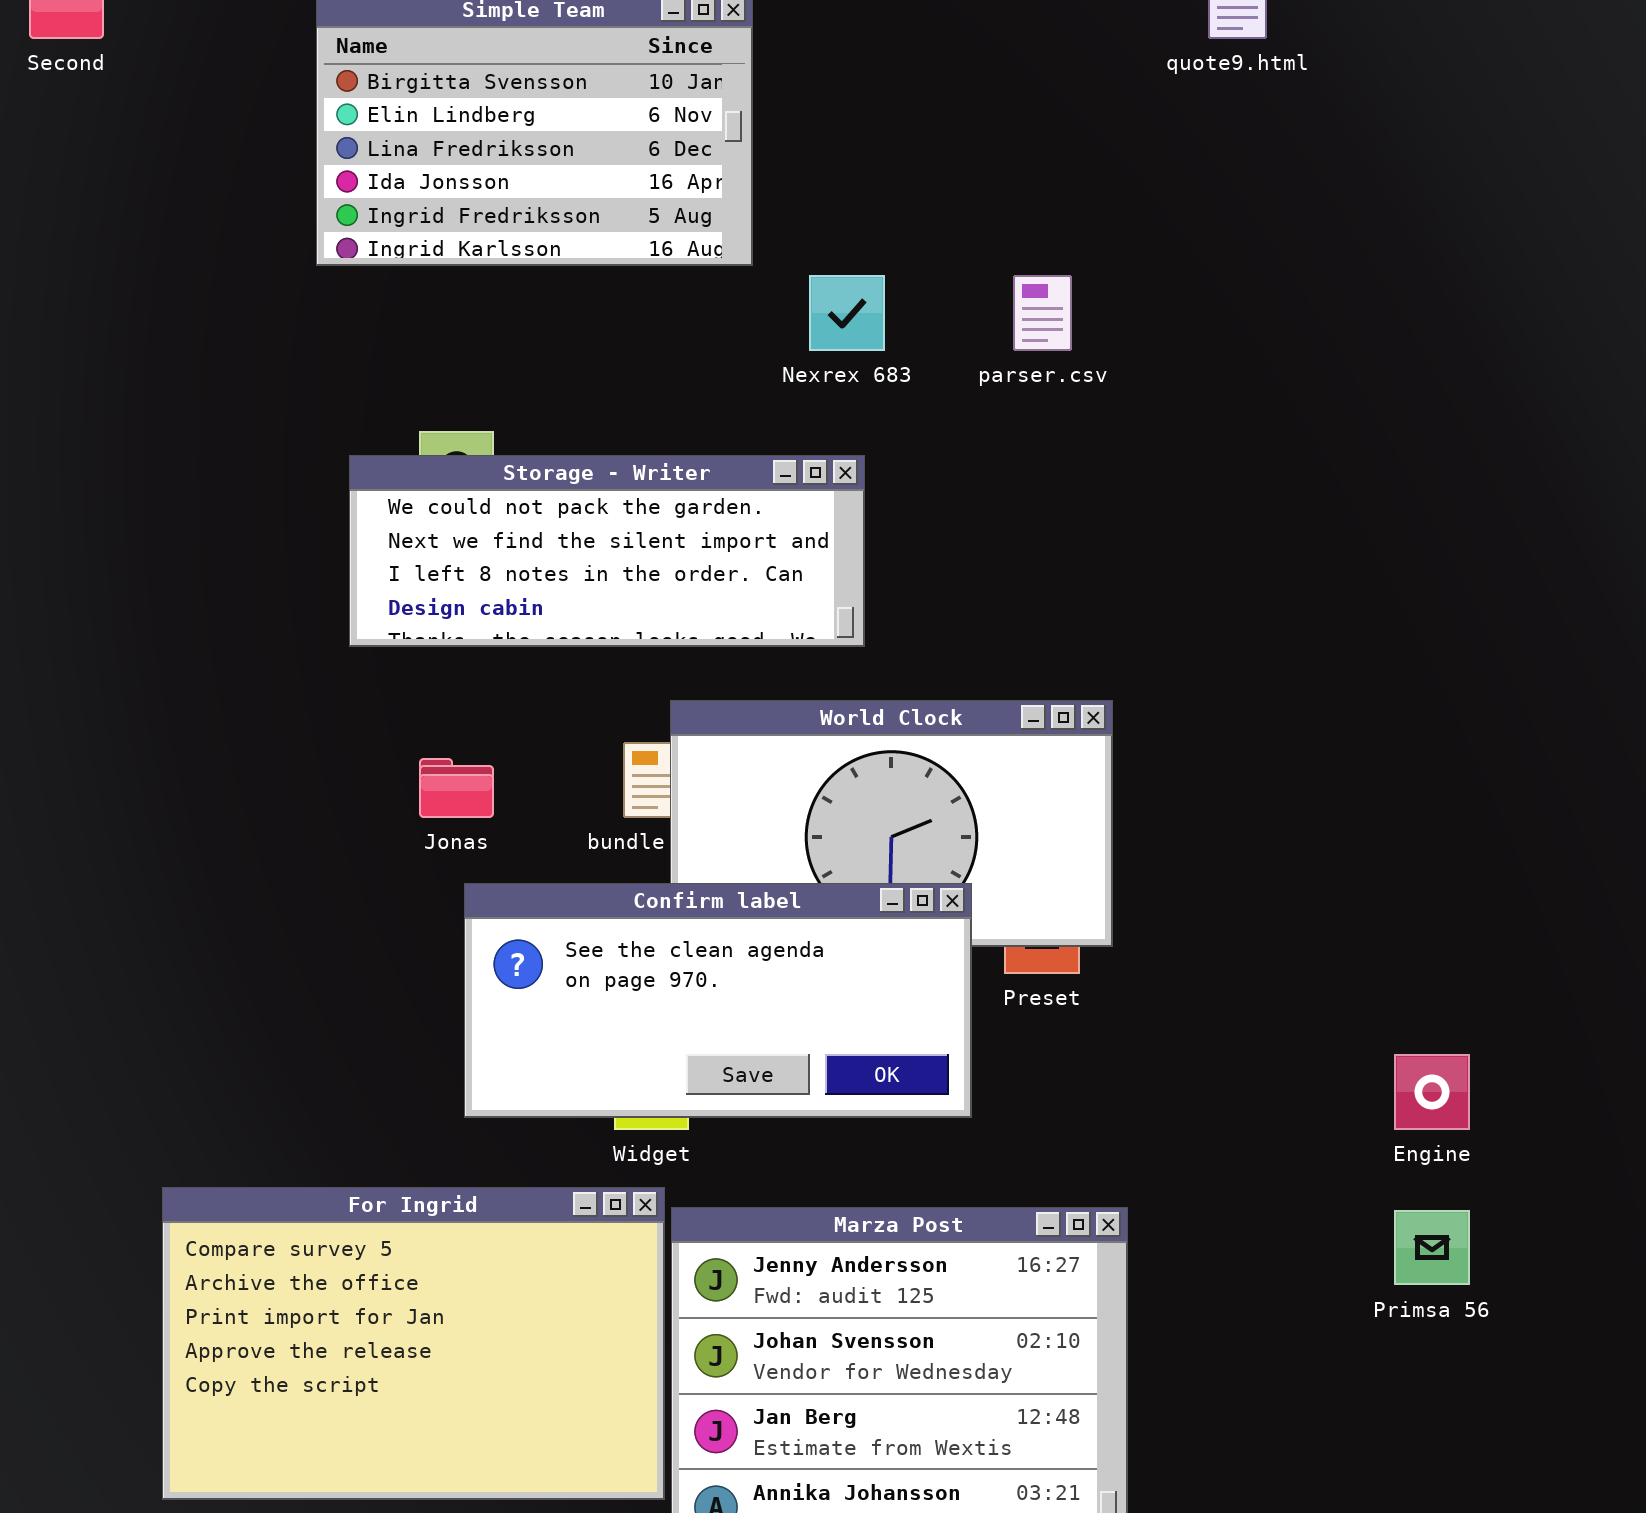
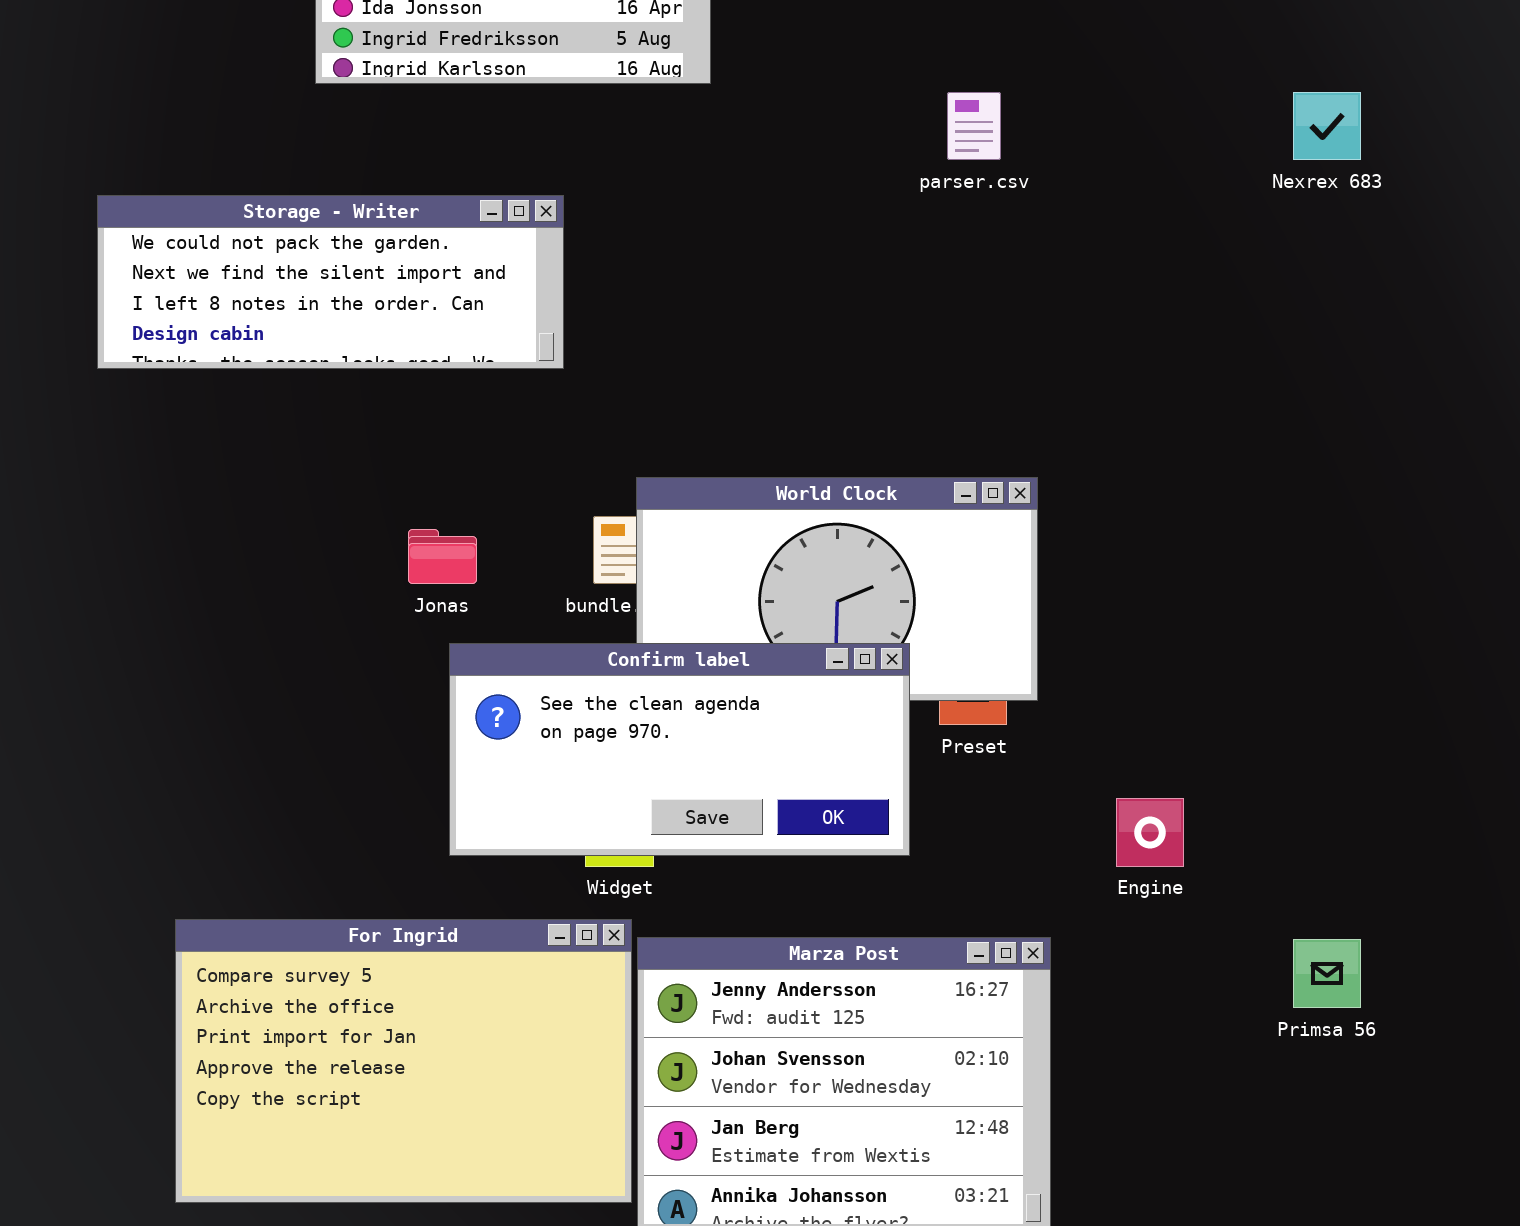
Nexrex 683: [809,275,885,351] -> [1293,92,1361,160], moved
Storage - Writer: [349,455,865,647] -> [97,195,564,369], moved
Engine: [1394,1054,1470,1130] -> [1116,798,1184,867], moved

